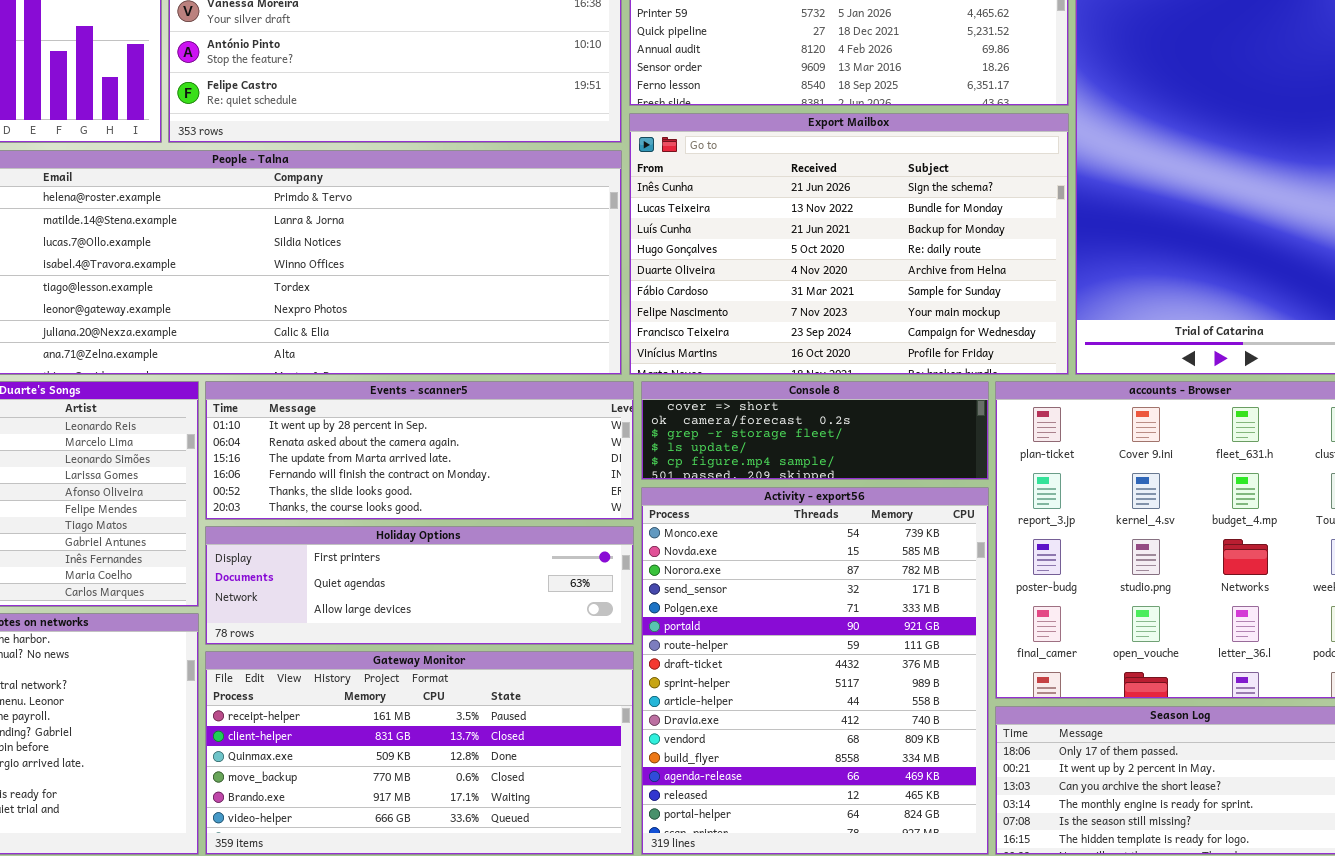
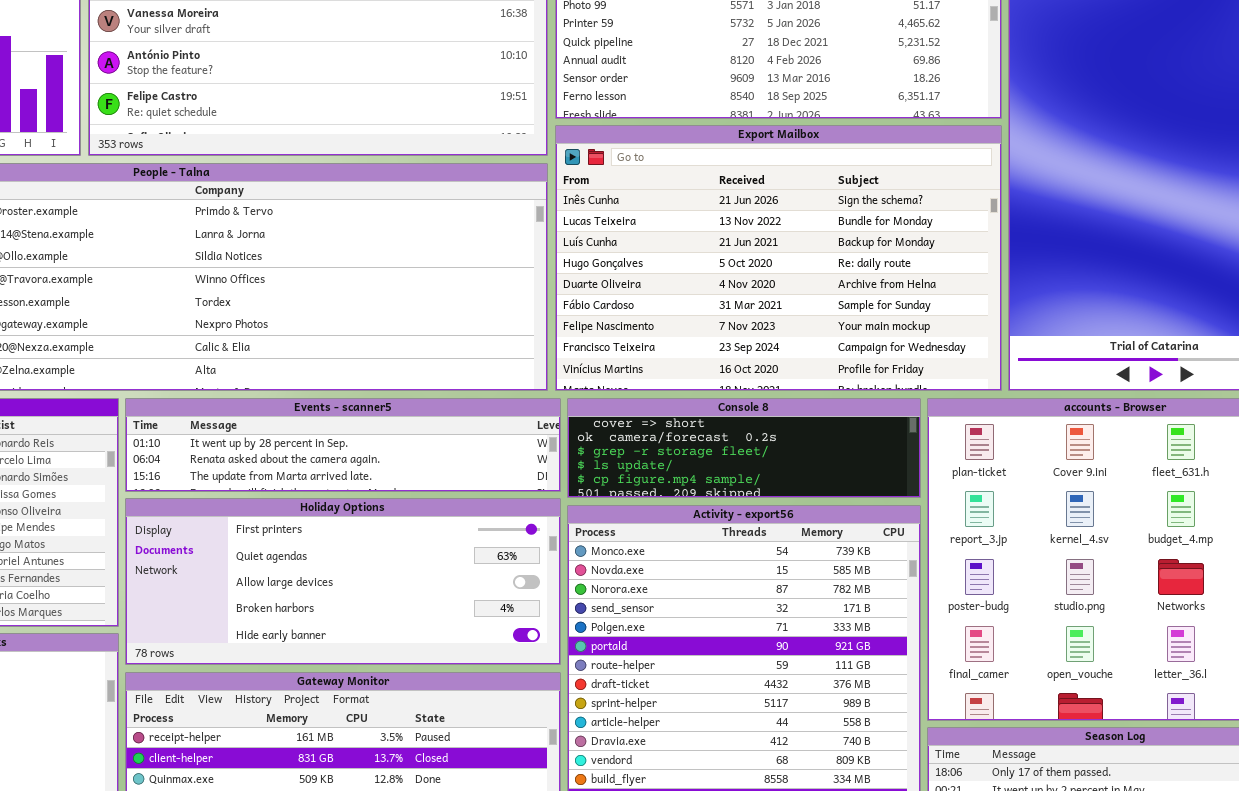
Events - scanner5: [205,381,634,520] -> [125,398,561,492], resized
Holiday Options: [205,526,634,645] -> [125,498,561,665], resized

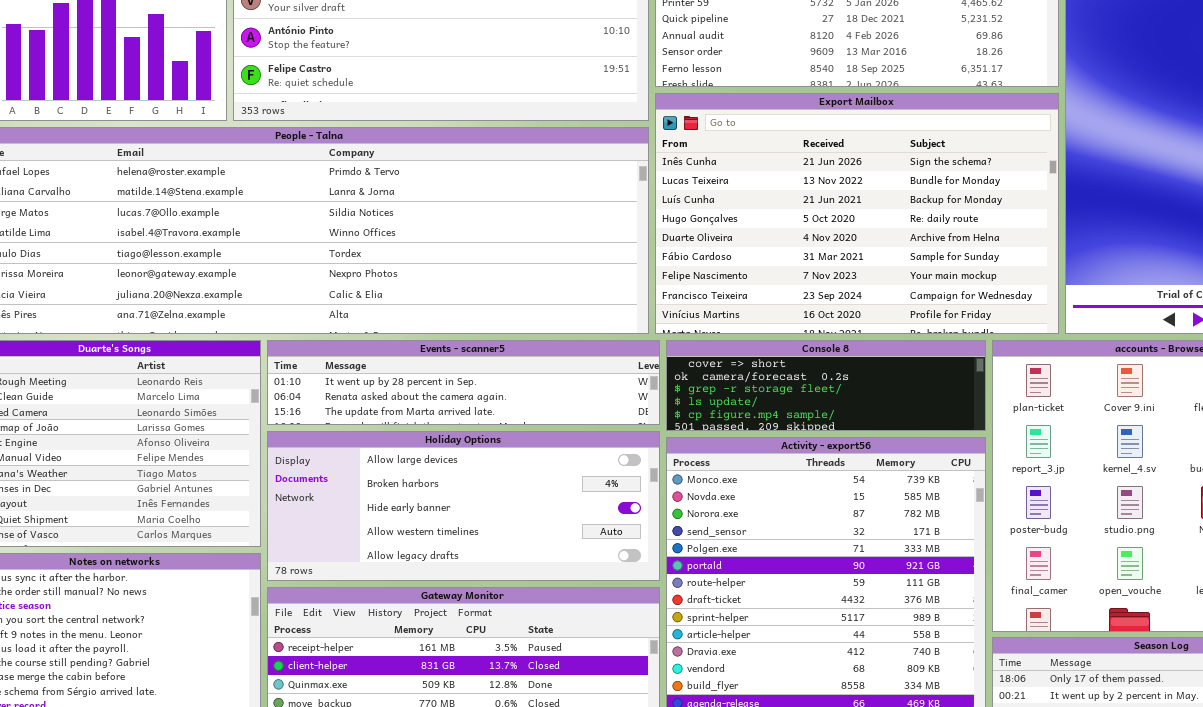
Holiday Options: [125,498,561,665] -> [267,431,660,581], scrolled down 2 rows

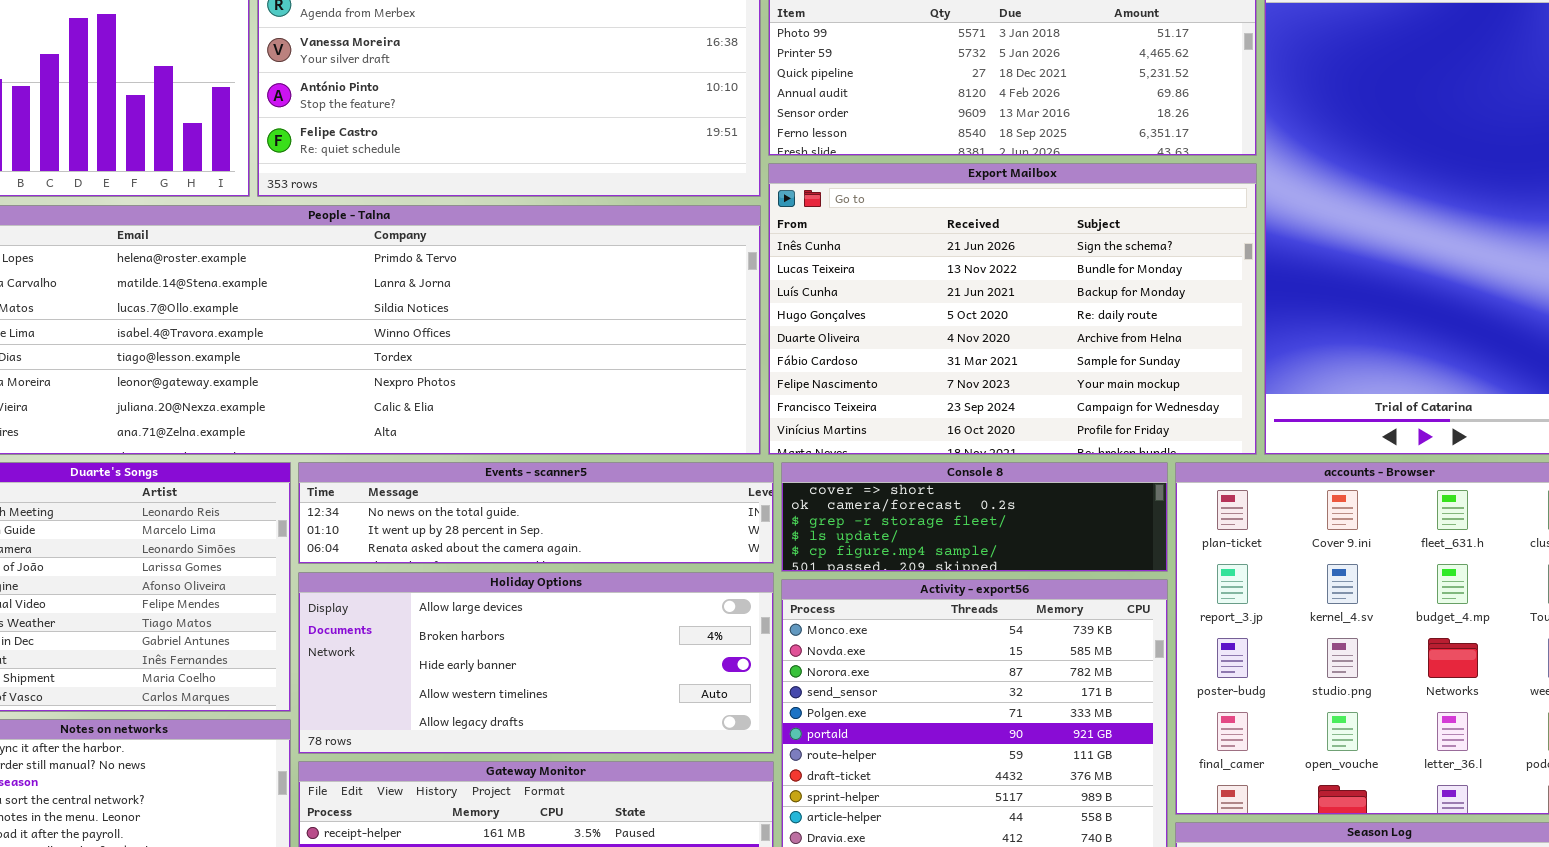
Events - scanner5: [267,340,660,425] -> [298,462,774,564], scrolled up 1 row

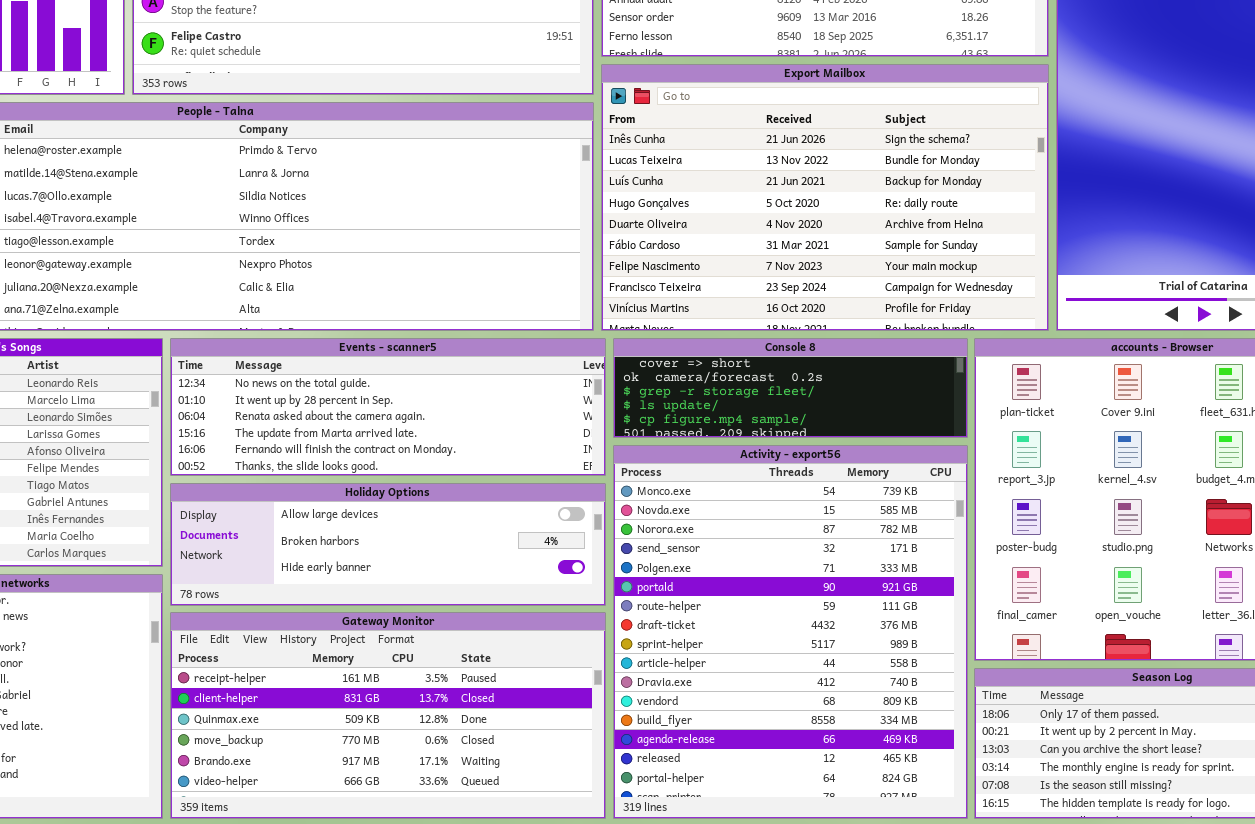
Events - scanner5: [298,462,774,564] -> [170,338,606,476], resized
Holiday Options: [298,572,774,754] -> [170,483,606,606], resized

